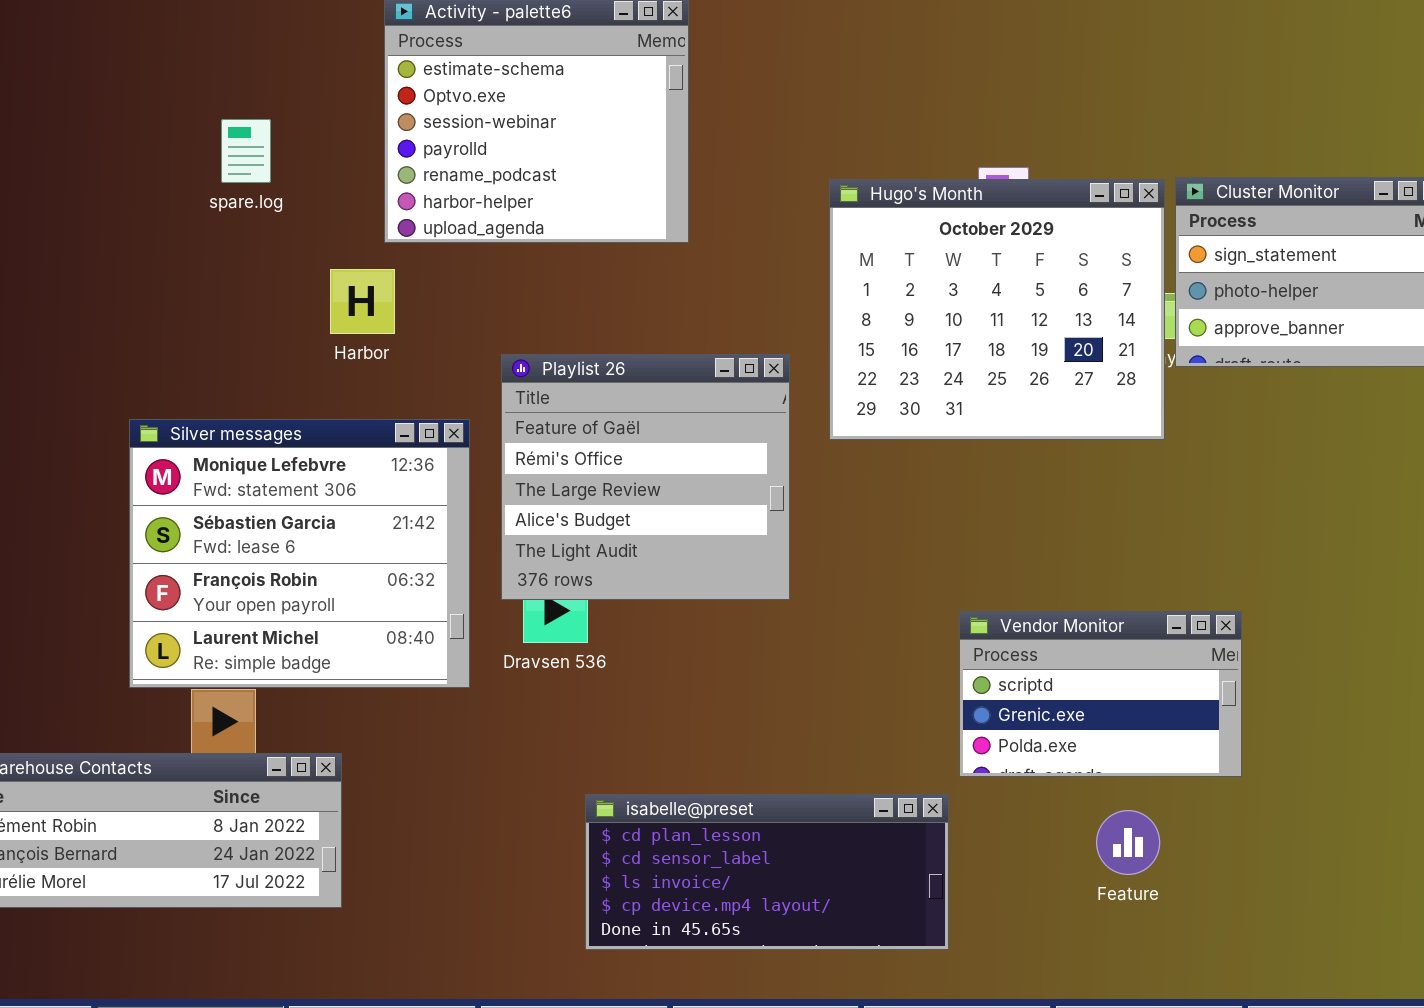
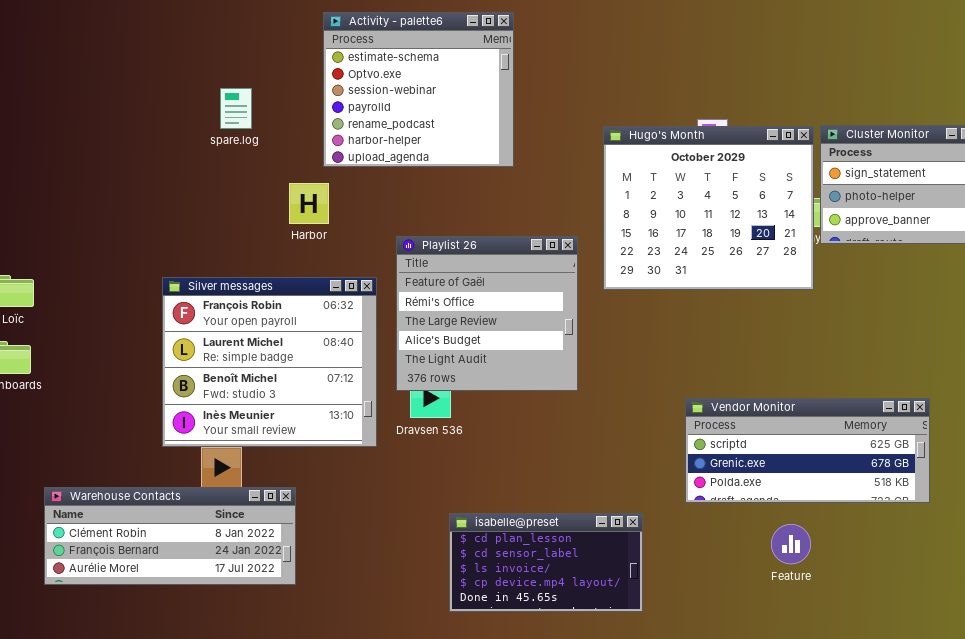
Silver messages: [129,419,470,688] -> [162,277,377,447], scrolled down 2 rows
Vendor Monitor: [959,611,1242,777] -> [685,398,930,503], resized
isabelle@preset: [585,794,949,950] -> [449,513,643,612], resized

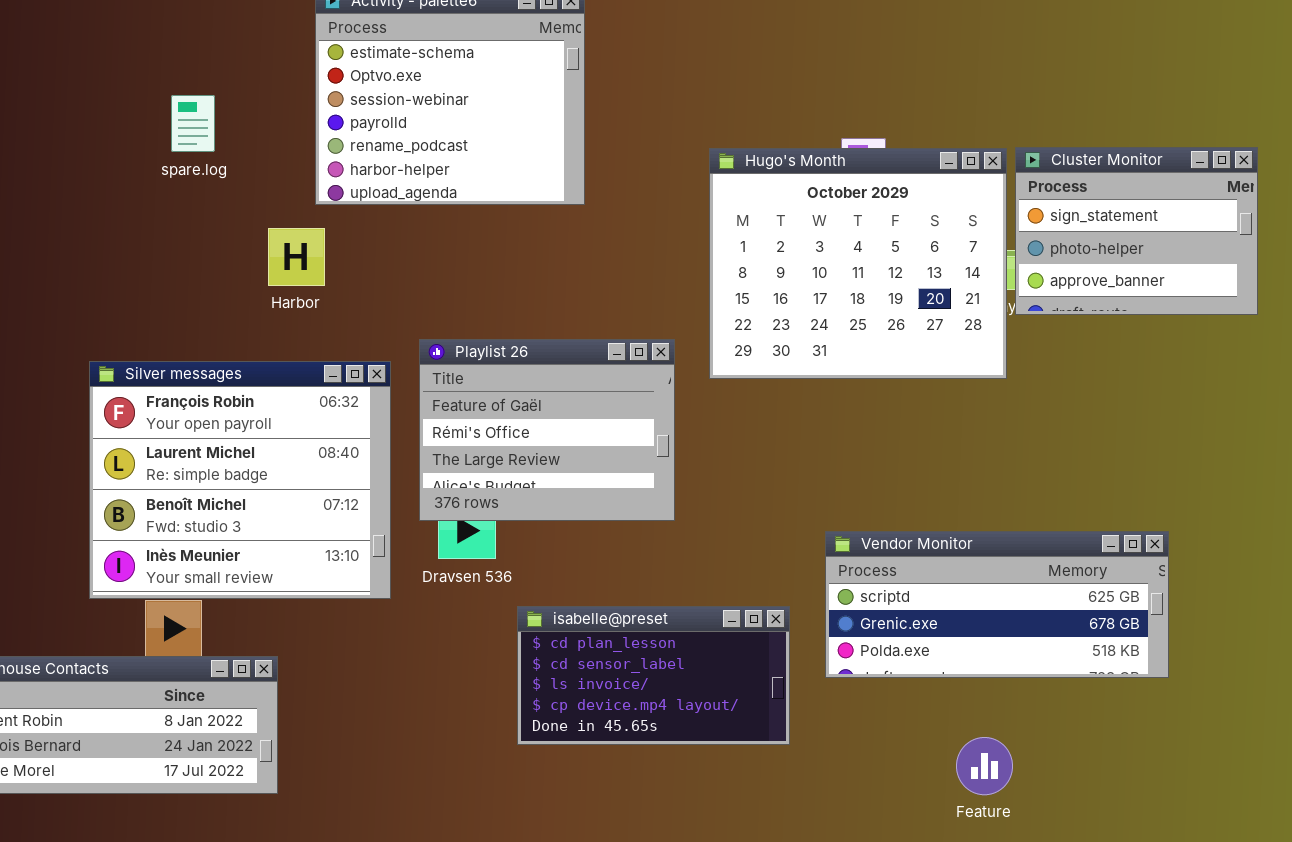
Playlist 26: [396,236,578,391] -> [419,339,675,521], resized
isabelle@preset: [449,513,643,612] -> [517,606,790,745], moved
Feature: [771,524,811,564] -> [956,737,1013,795], moved

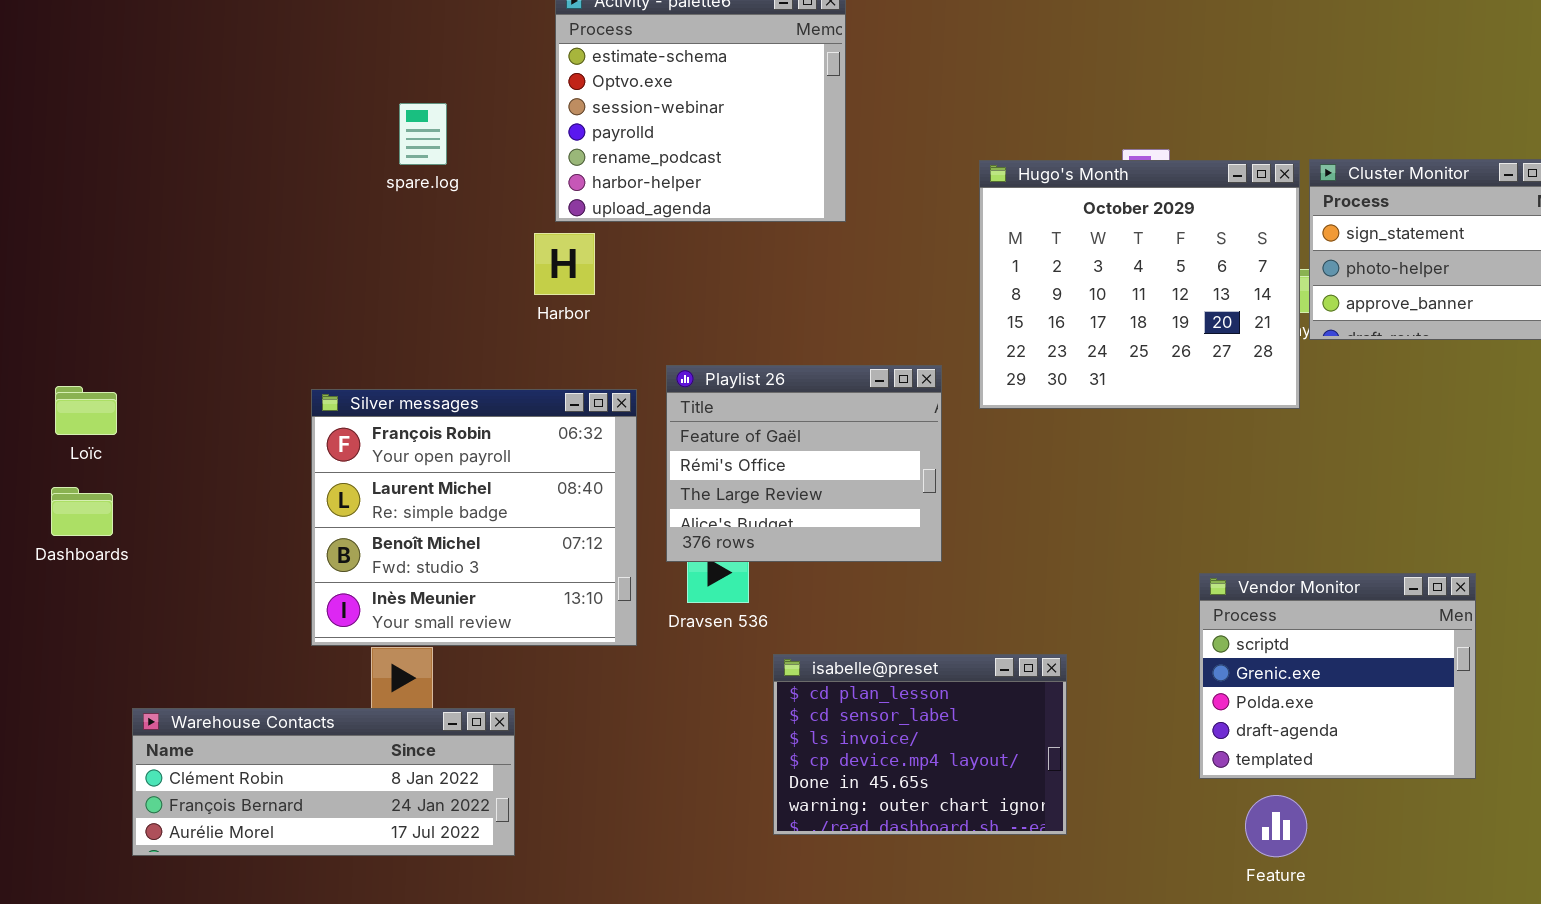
Harbor: [268,228,325,286] -> [534,233,595,295], moved
Vendor Monitor: [825,531,1169,678] -> [1199,573,1476,779], resized
isabelle@preset: [517,606,790,745] -> [773,654,1067,835], resized

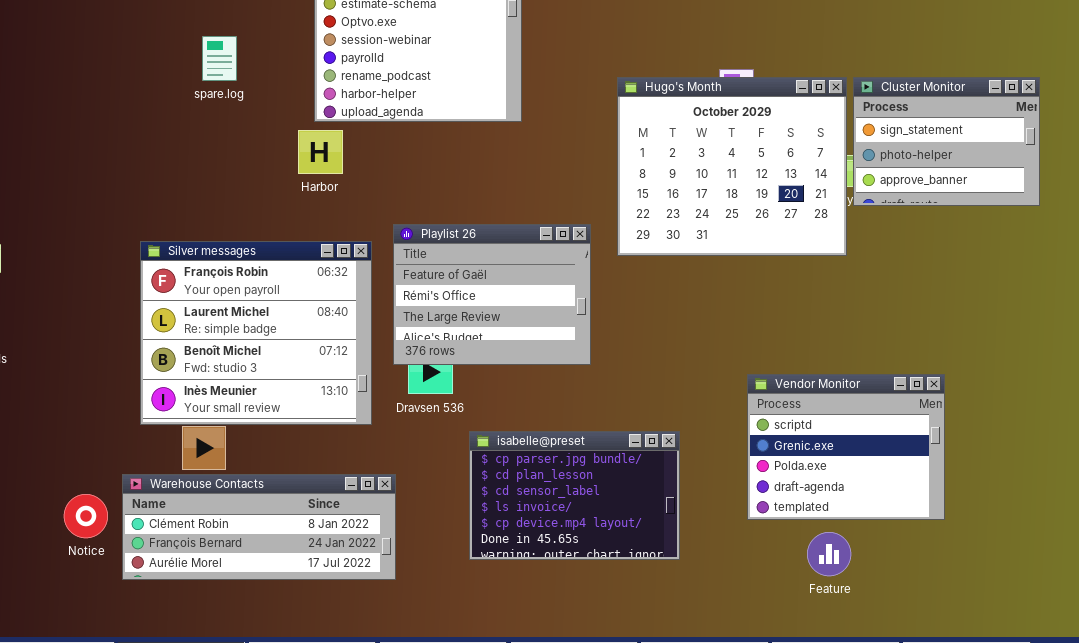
Vendor Monitor: [1199,573,1476,779] -> [747,374,945,520], moved
isabelle@preset: [773,654,1067,835] -> [469,431,680,560], scrolled up 1 row
Warehouse Contacts: [132,708,515,856] -> [122,474,396,580], moved

